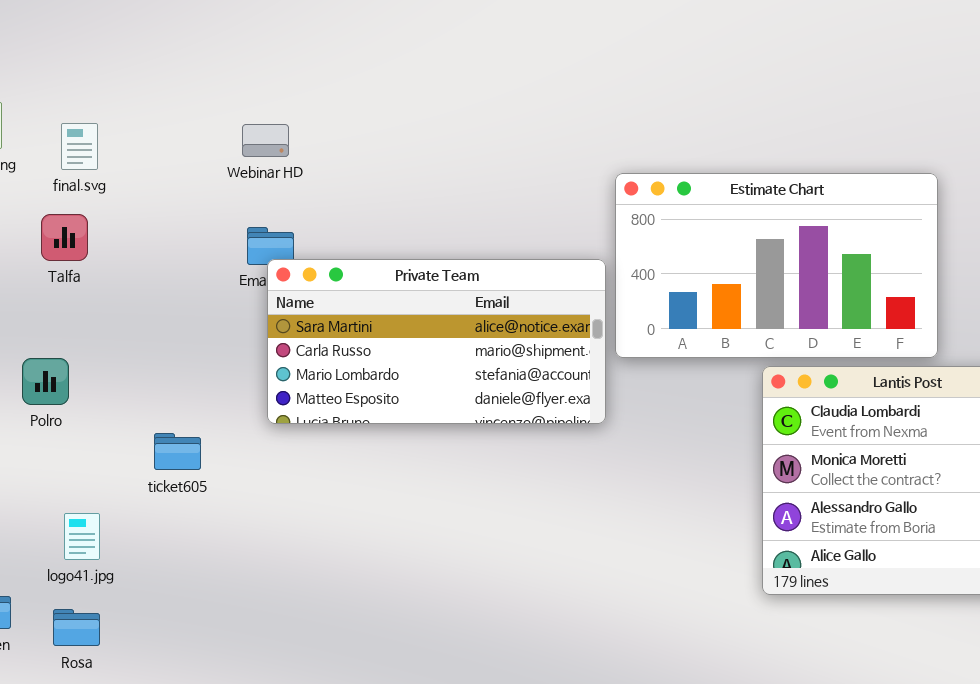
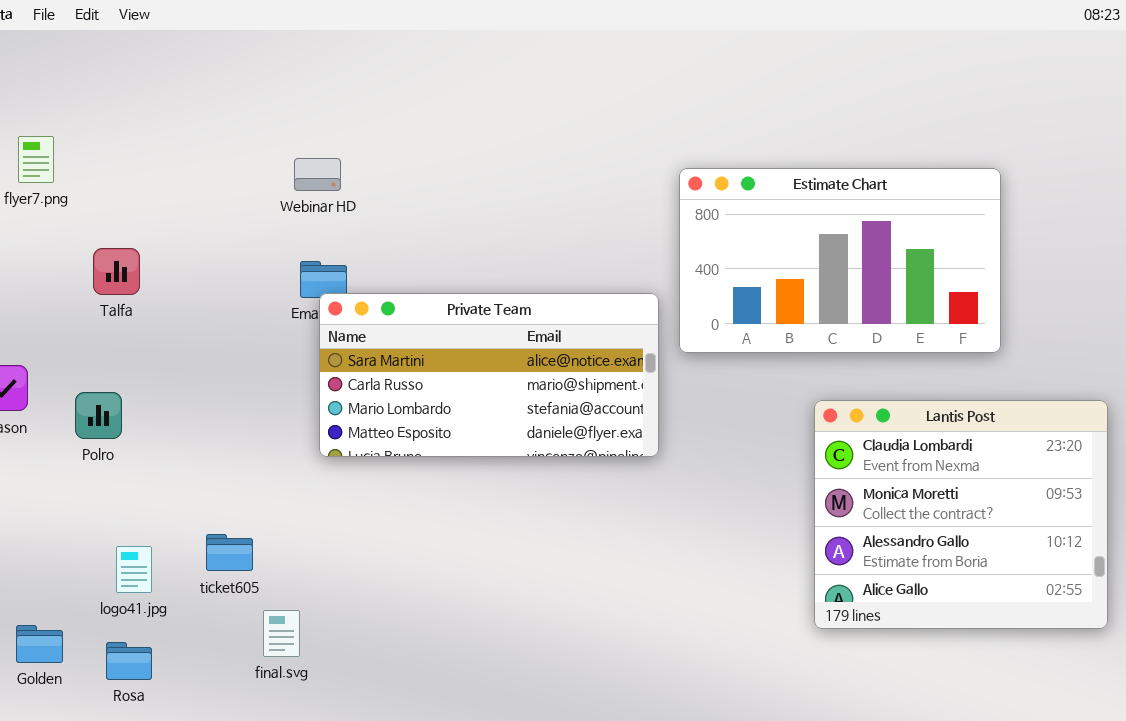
final.svg: [61,123,98,170] -> [263,610,300,657], moved
Estimate Chart: [615,173,938,358] -> [679,168,1001,353], moved
ticket605: [154,433,201,470] -> [206,534,253,571], moved

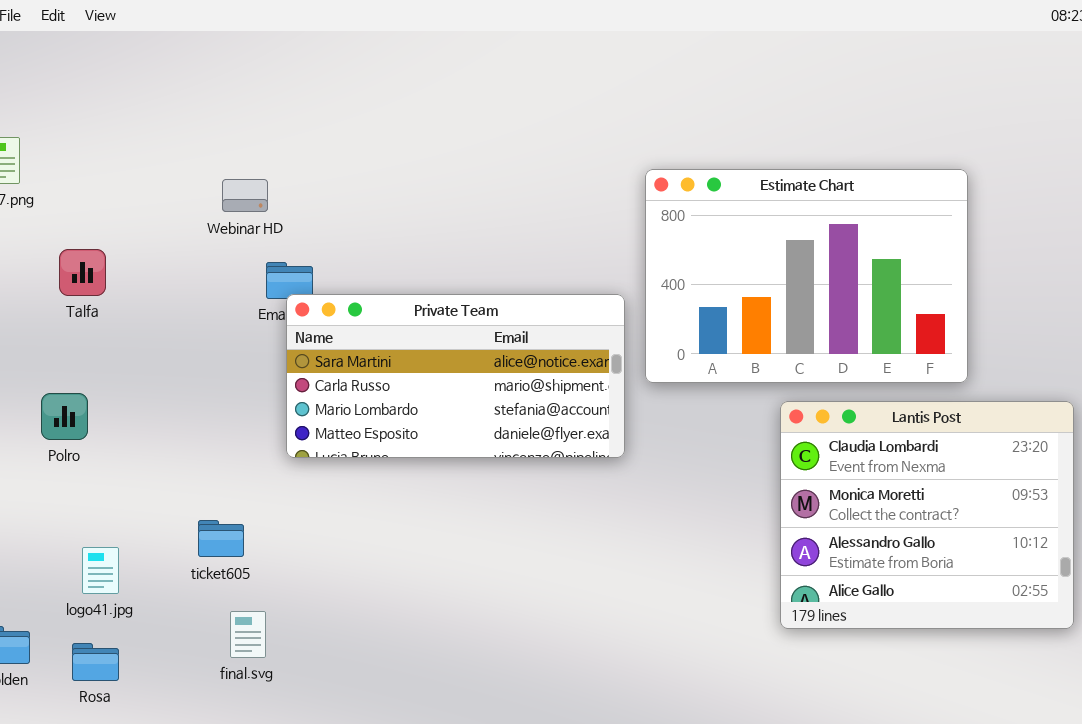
Webinar HD: [294,158,341,191] -> [222,179,268,212], moved
Estimate Chart: [679,168,1001,353] -> [645,169,968,383], resized
ticket605: [206,534,253,571] -> [198,520,244,557], moved

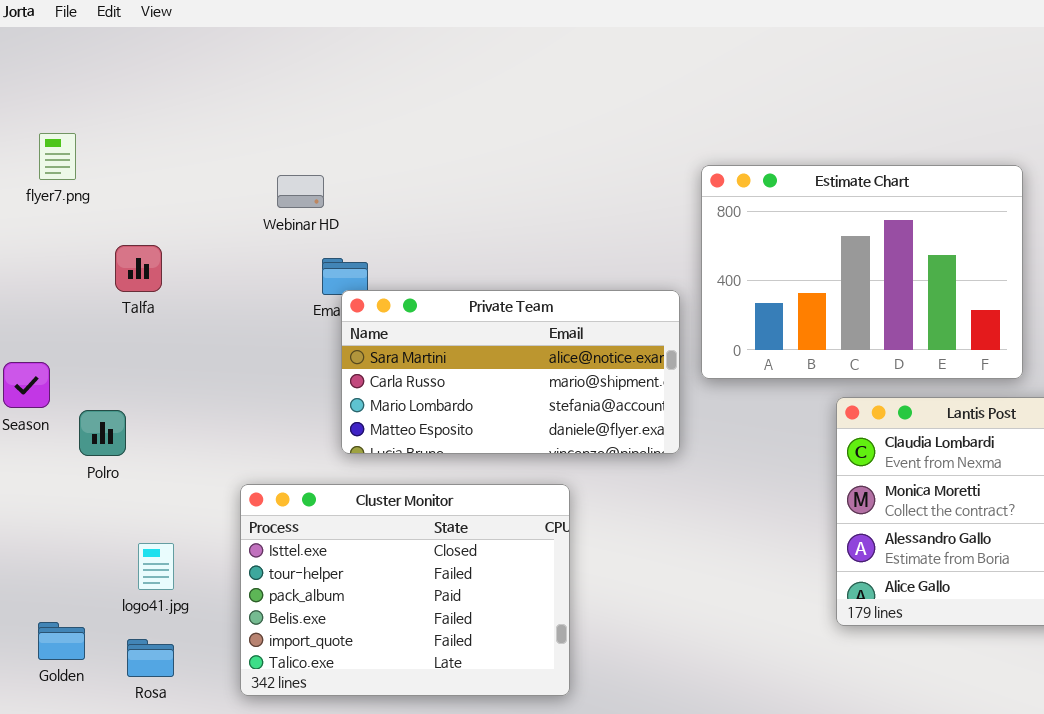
Polro: [41,393,88,440] -> [79,410,126,456], moved
Cluster Monitor: none -> [240,484,570,696], opened

